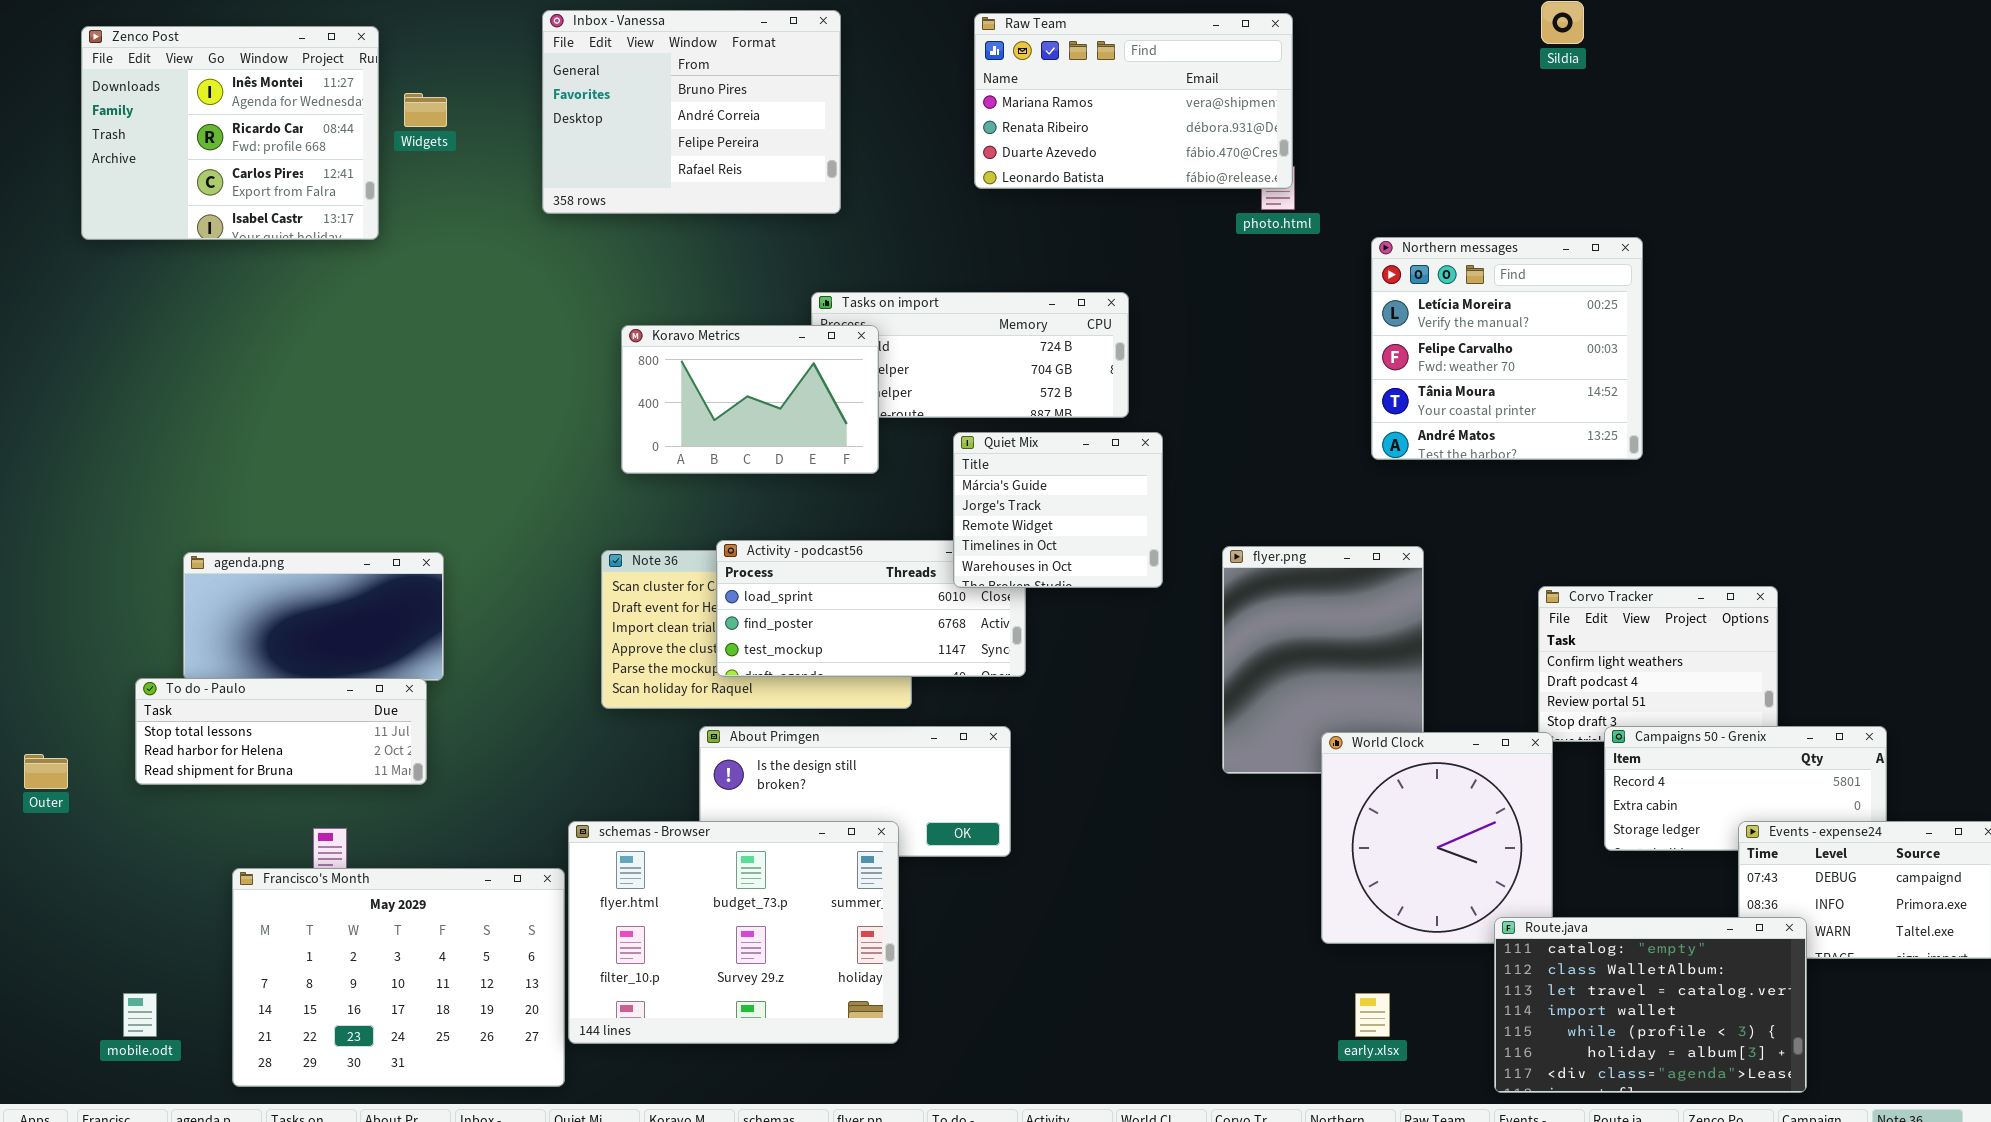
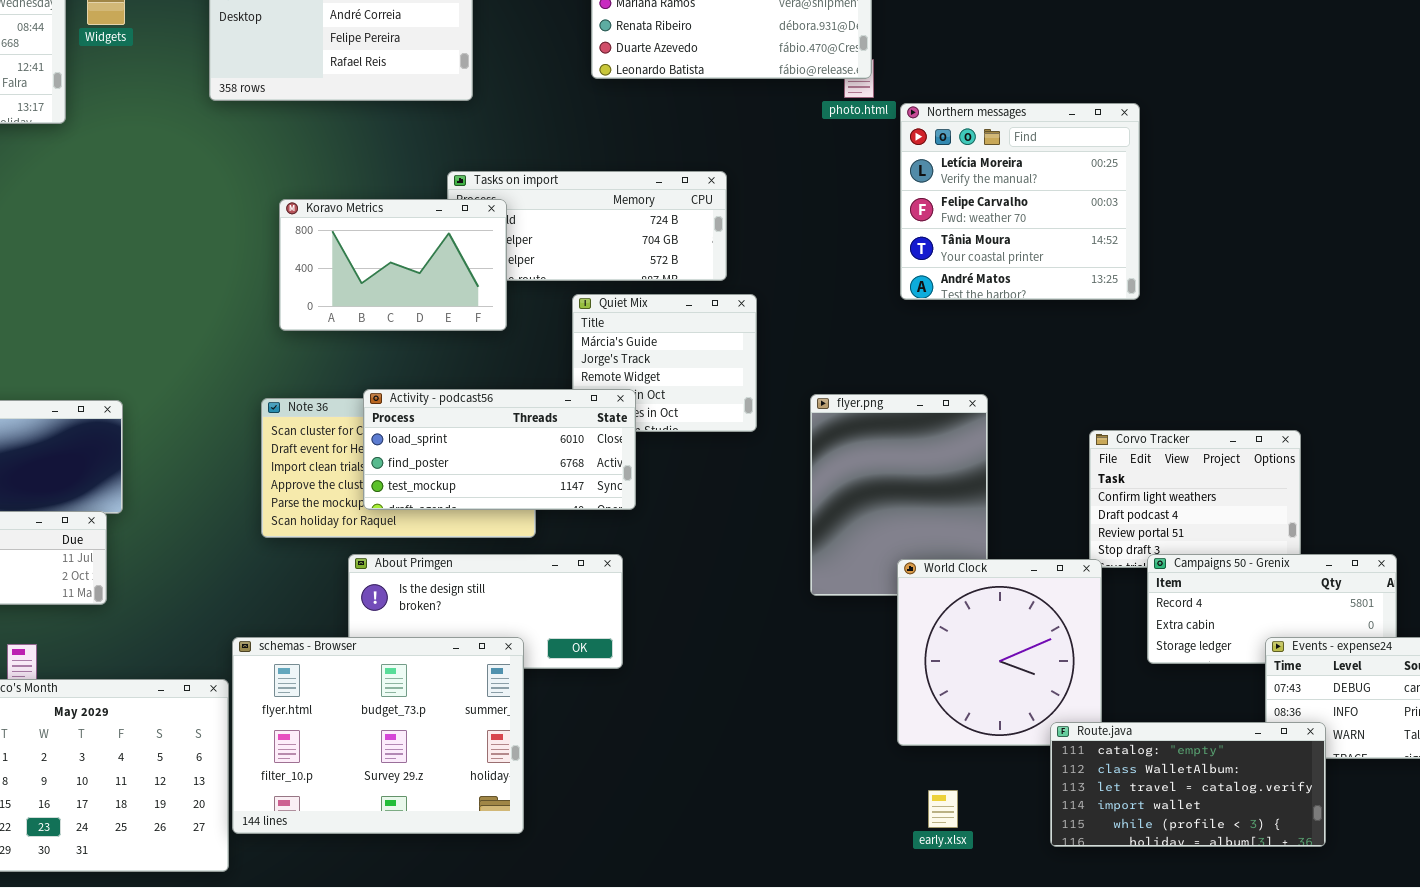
Northern messages: [1371,237,1643,460] -> [900,103,1140,300], moved
Activity - podcast56: [716,540,1026,677] -> [363,389,636,510], raised
Route.java: [1494,917,1807,1093] -> [1050,722,1326,847], resized

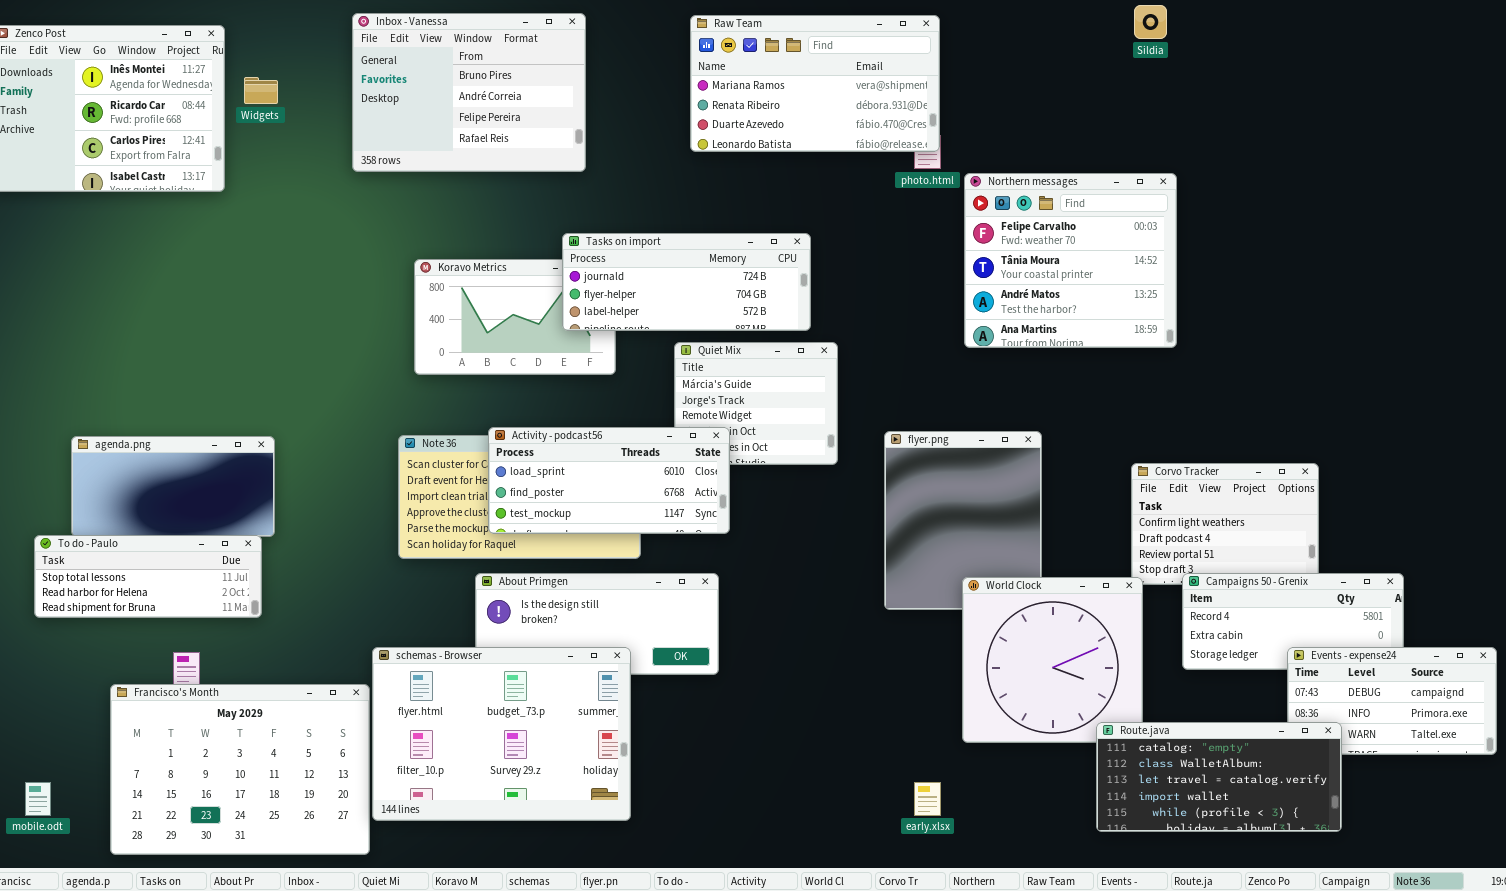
Northern messages: [900,103,1140,300] -> [964,173,1177,348], scrolled down 1 row
Tasks on import: [447,171,727,281] -> [562,233,811,331], raised
early.xlsx: [928,790,958,828] -> [914,782,941,816], moved

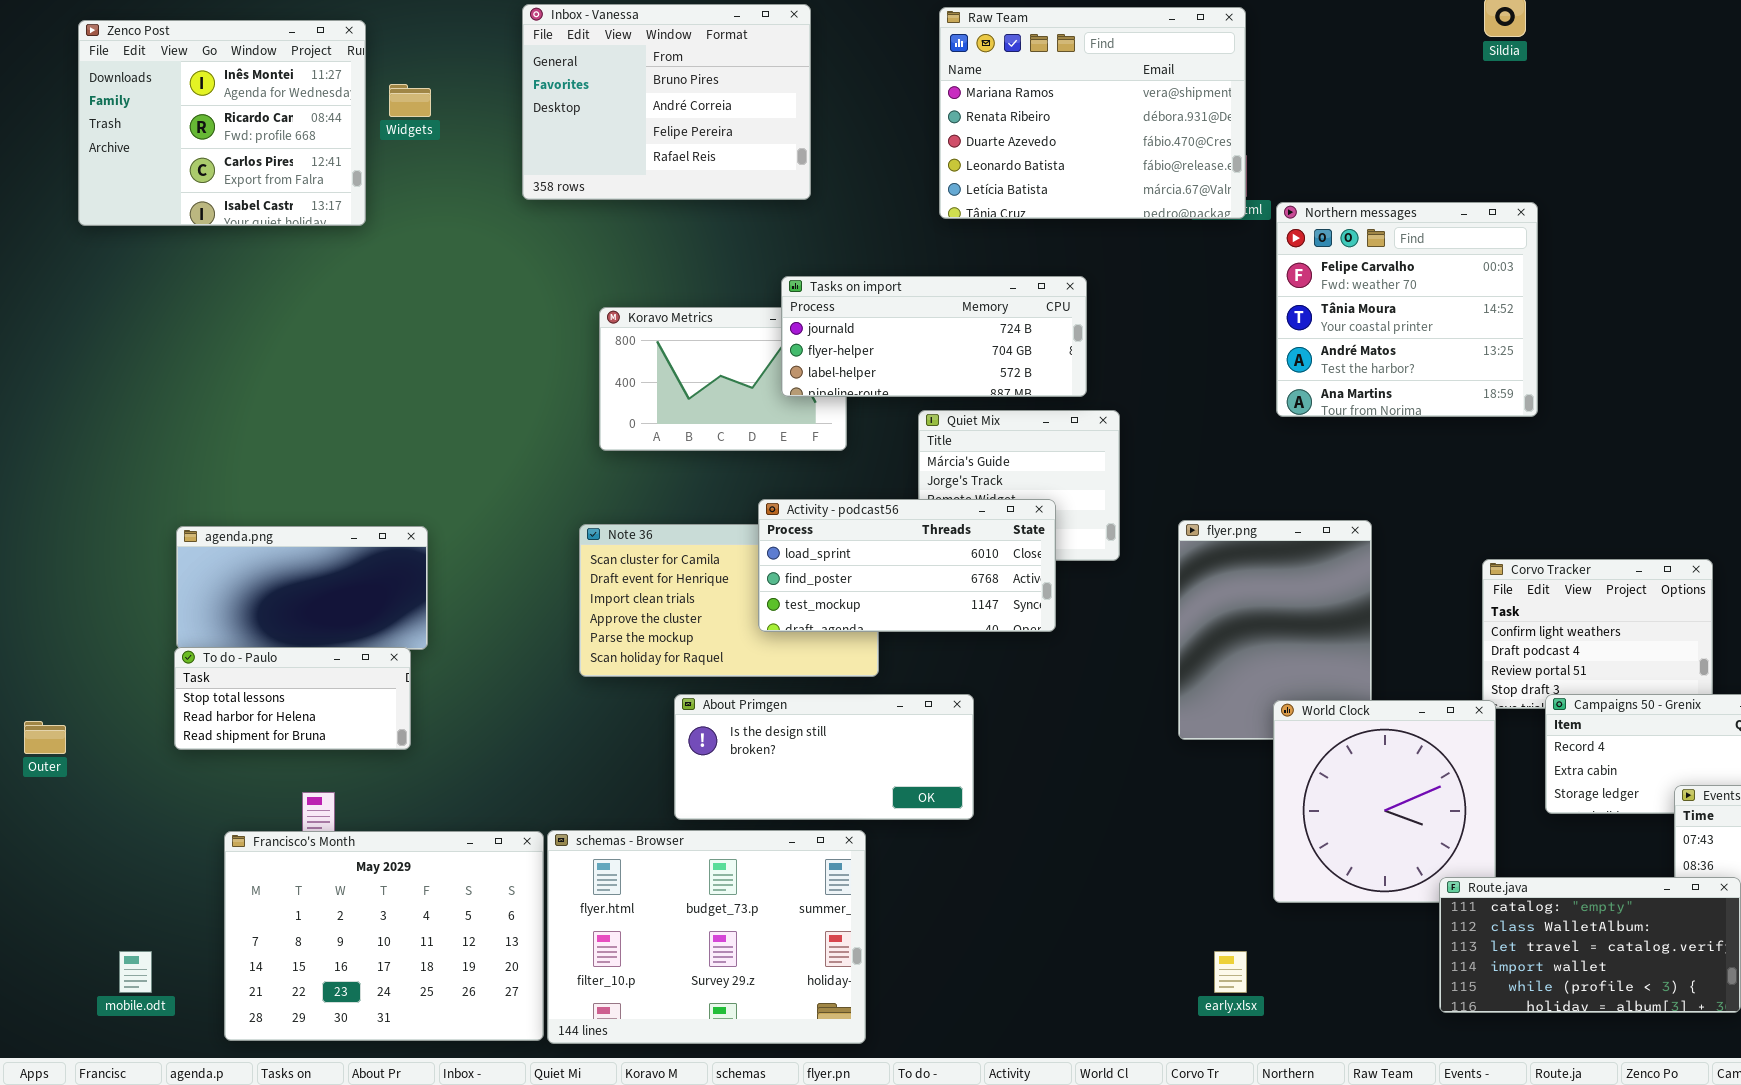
Raw Team: [690,15,940,152] -> [939,7,1246,219], resized
Activity - podcast56: [488,427,730,534] -> [758,499,1056,632], moved
To do - Paulo: [34,535,262,618] -> [174,647,411,750], resized
schemas - Browser: [372,647,631,821] -> [547,830,866,1044], moved

